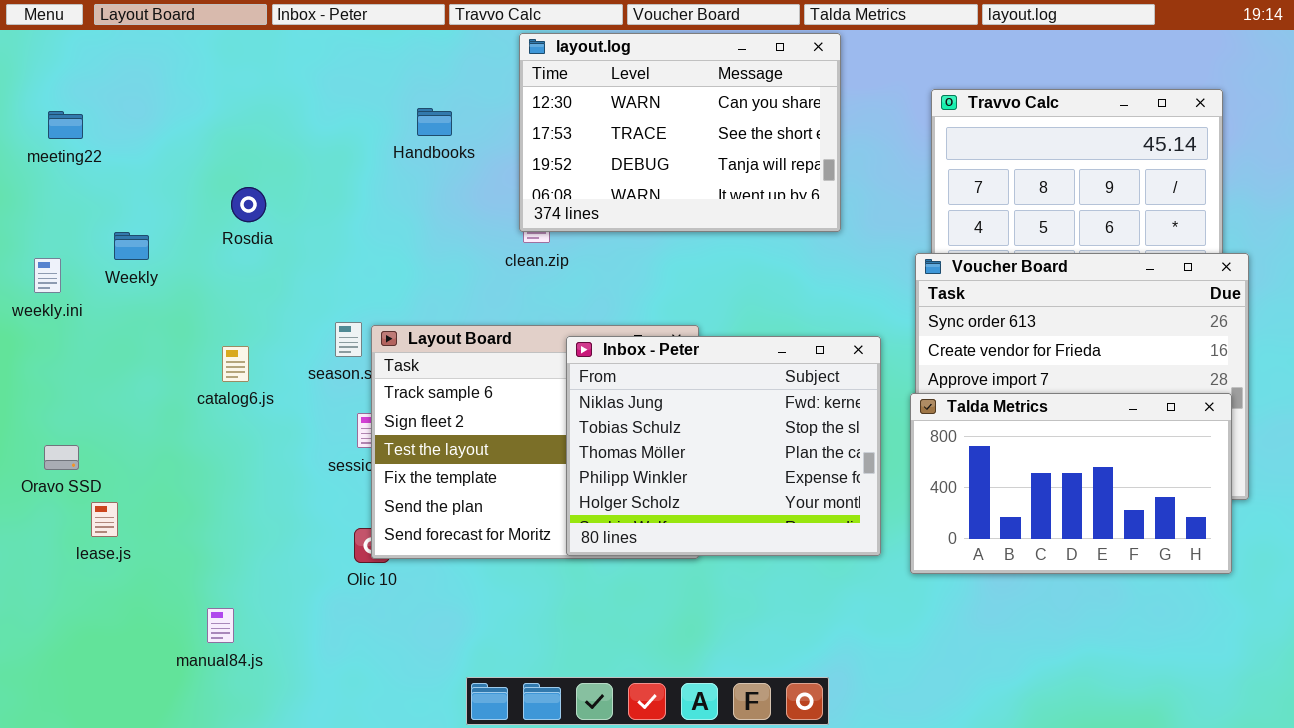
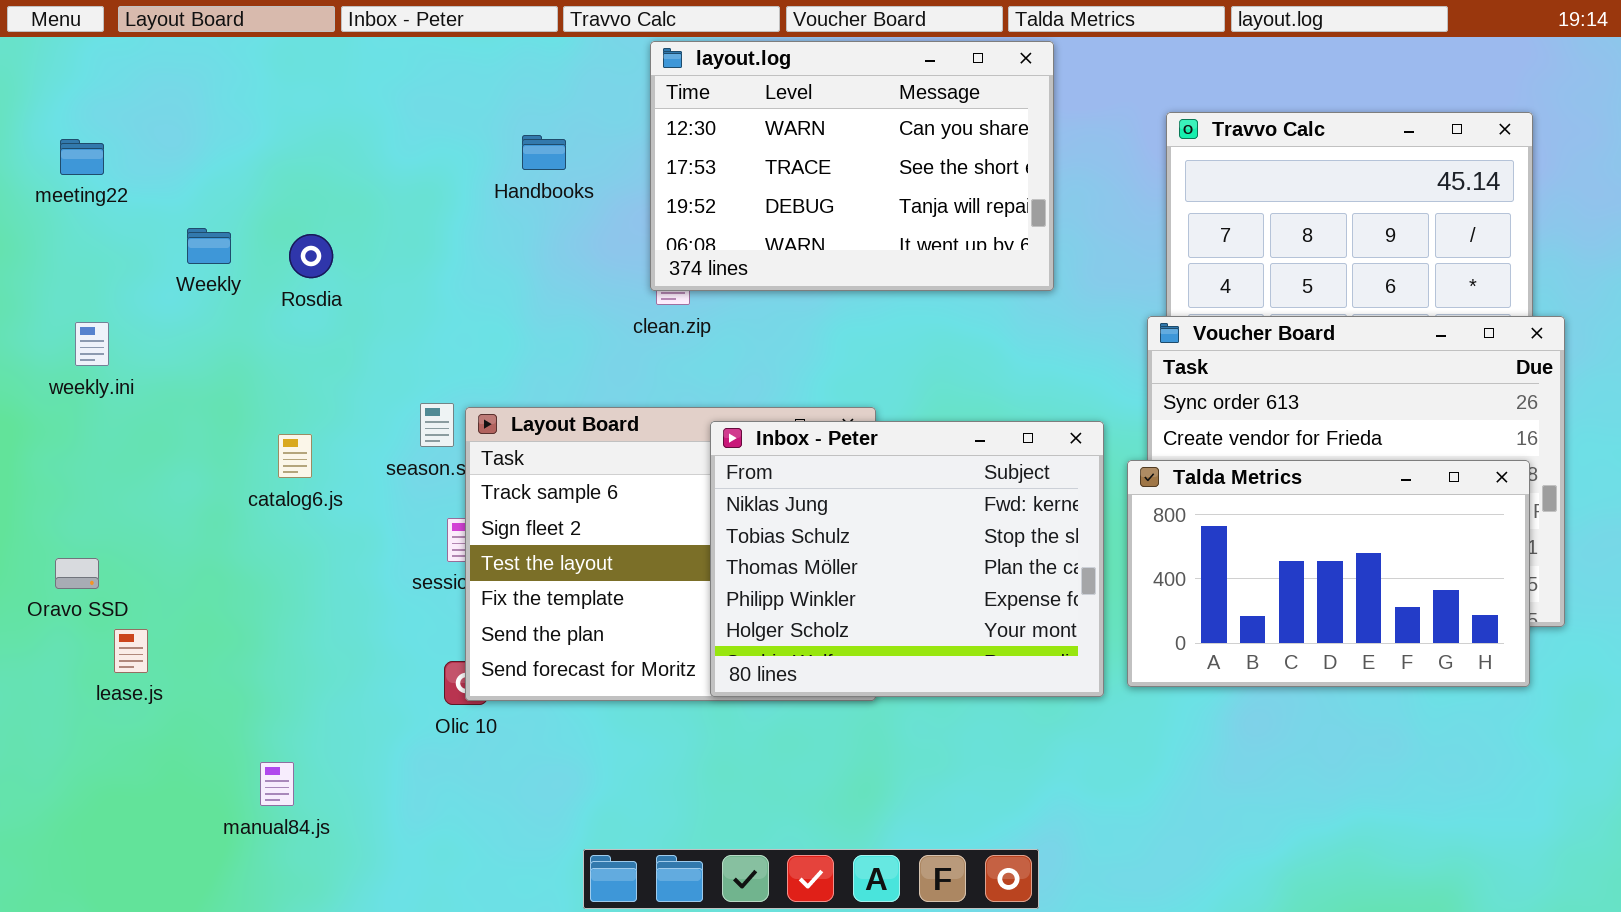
Weekly: [114,232,149,260] -> [187,228,231,264], moved
weekly.ini: [34,258,61,293] -> [75,322,109,366], moved
Talda Metrics: [910,393,1232,574] -> [1127,460,1530,687], moved

